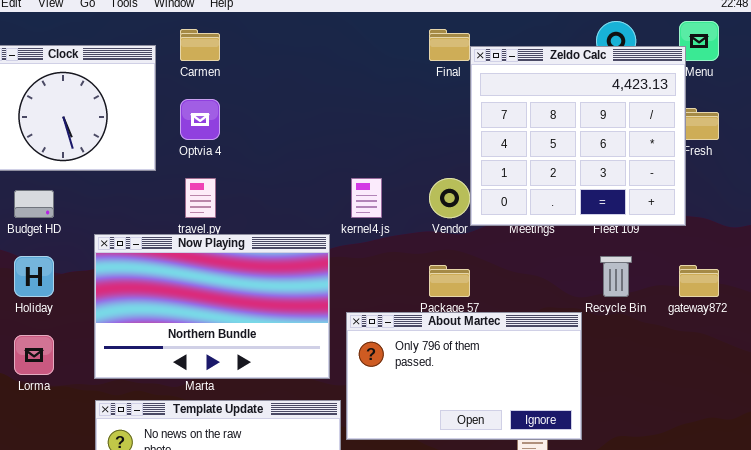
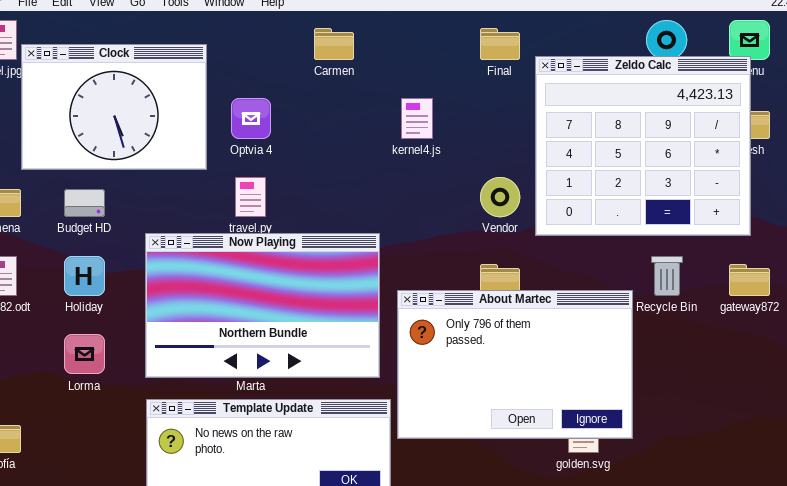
Carmen: [180,29,220,61] -> [314,28,354,60], moved
Zeldo Calc: [470,46,686,226] -> [535,56,751,236], moved
kernel4.js: [351,178,382,218] -> [401,98,433,139], moved
About Martec: [346,312,582,440] -> [397,290,633,439], resized

